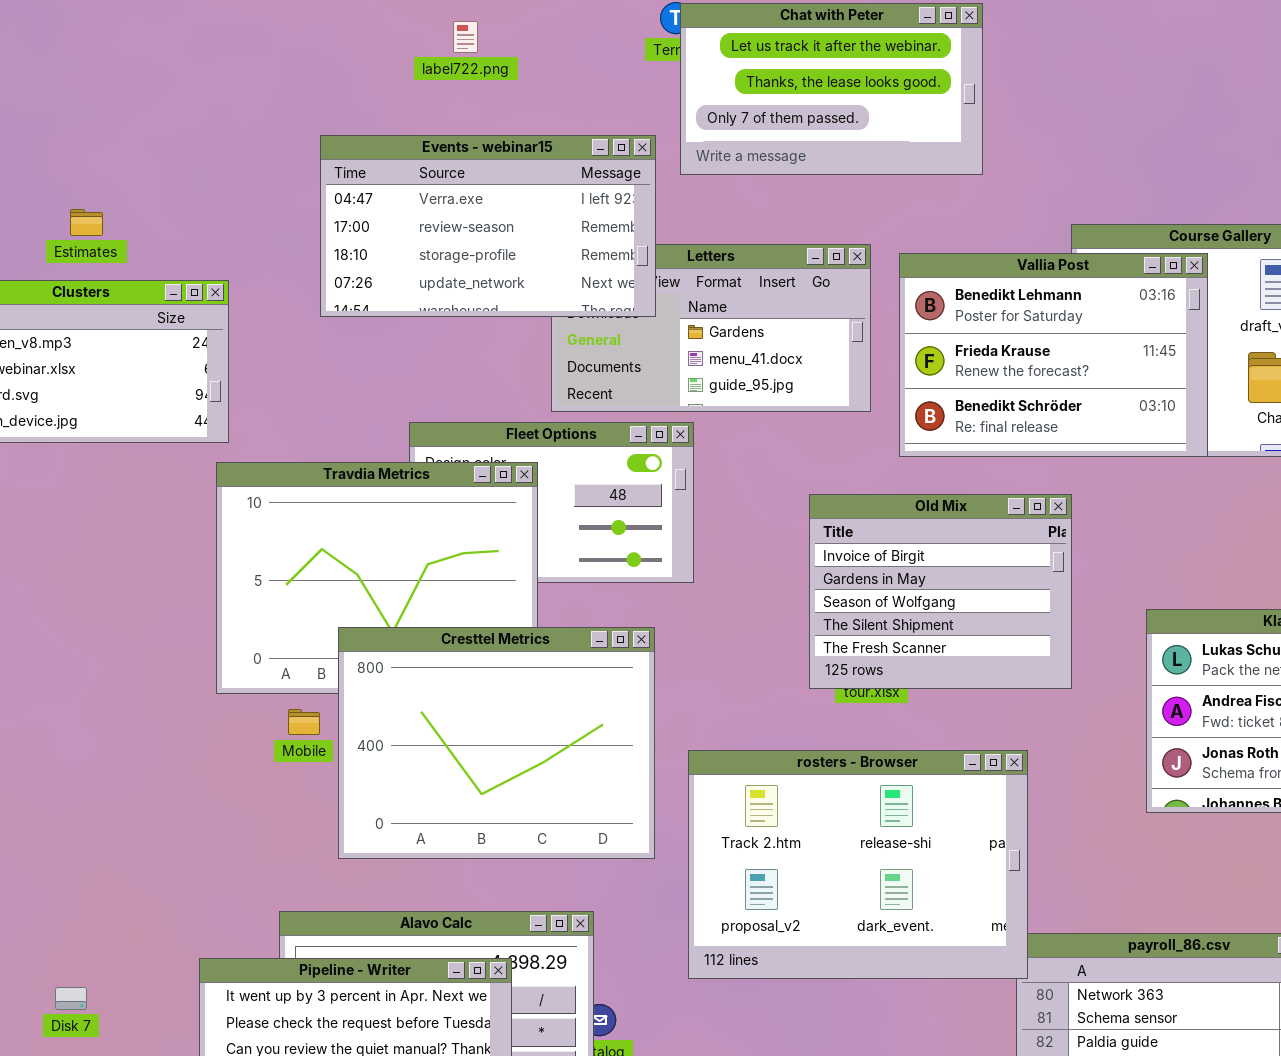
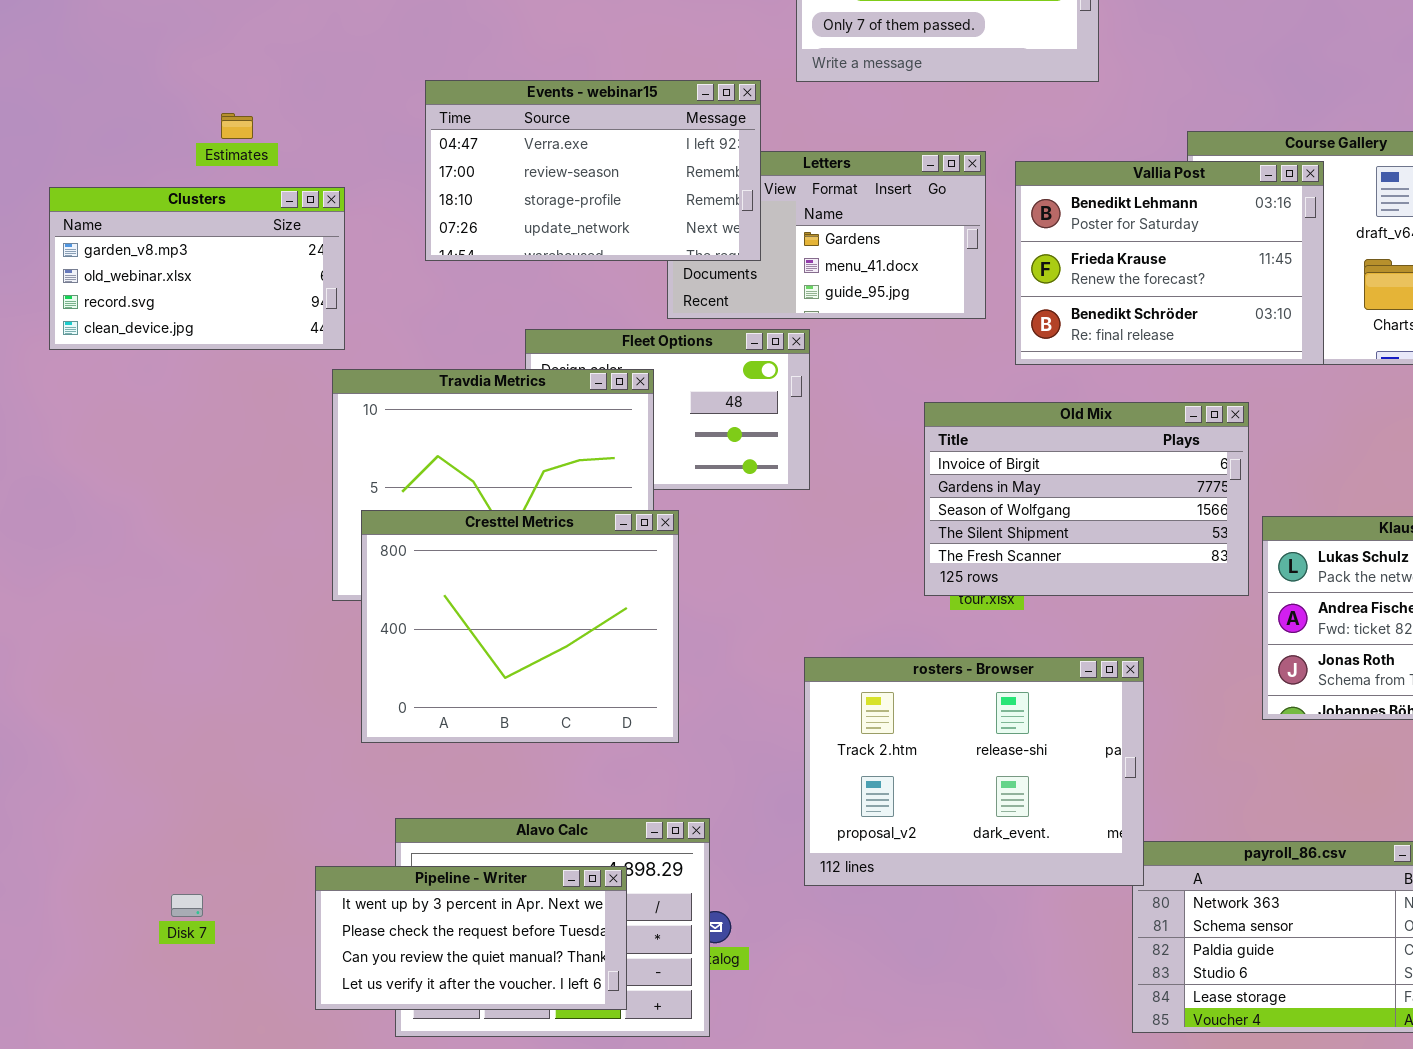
Events - webinar15: [320,135,656,317] -> [425,80,761,261], moved
Estimates: [70,209,103,236] -> [221,113,253,139], moved
Old Mix: [809,494,1072,689] -> [924,402,1249,596], resized
Cresttel Metrics: [338,627,655,859] -> [361,510,679,743], moved

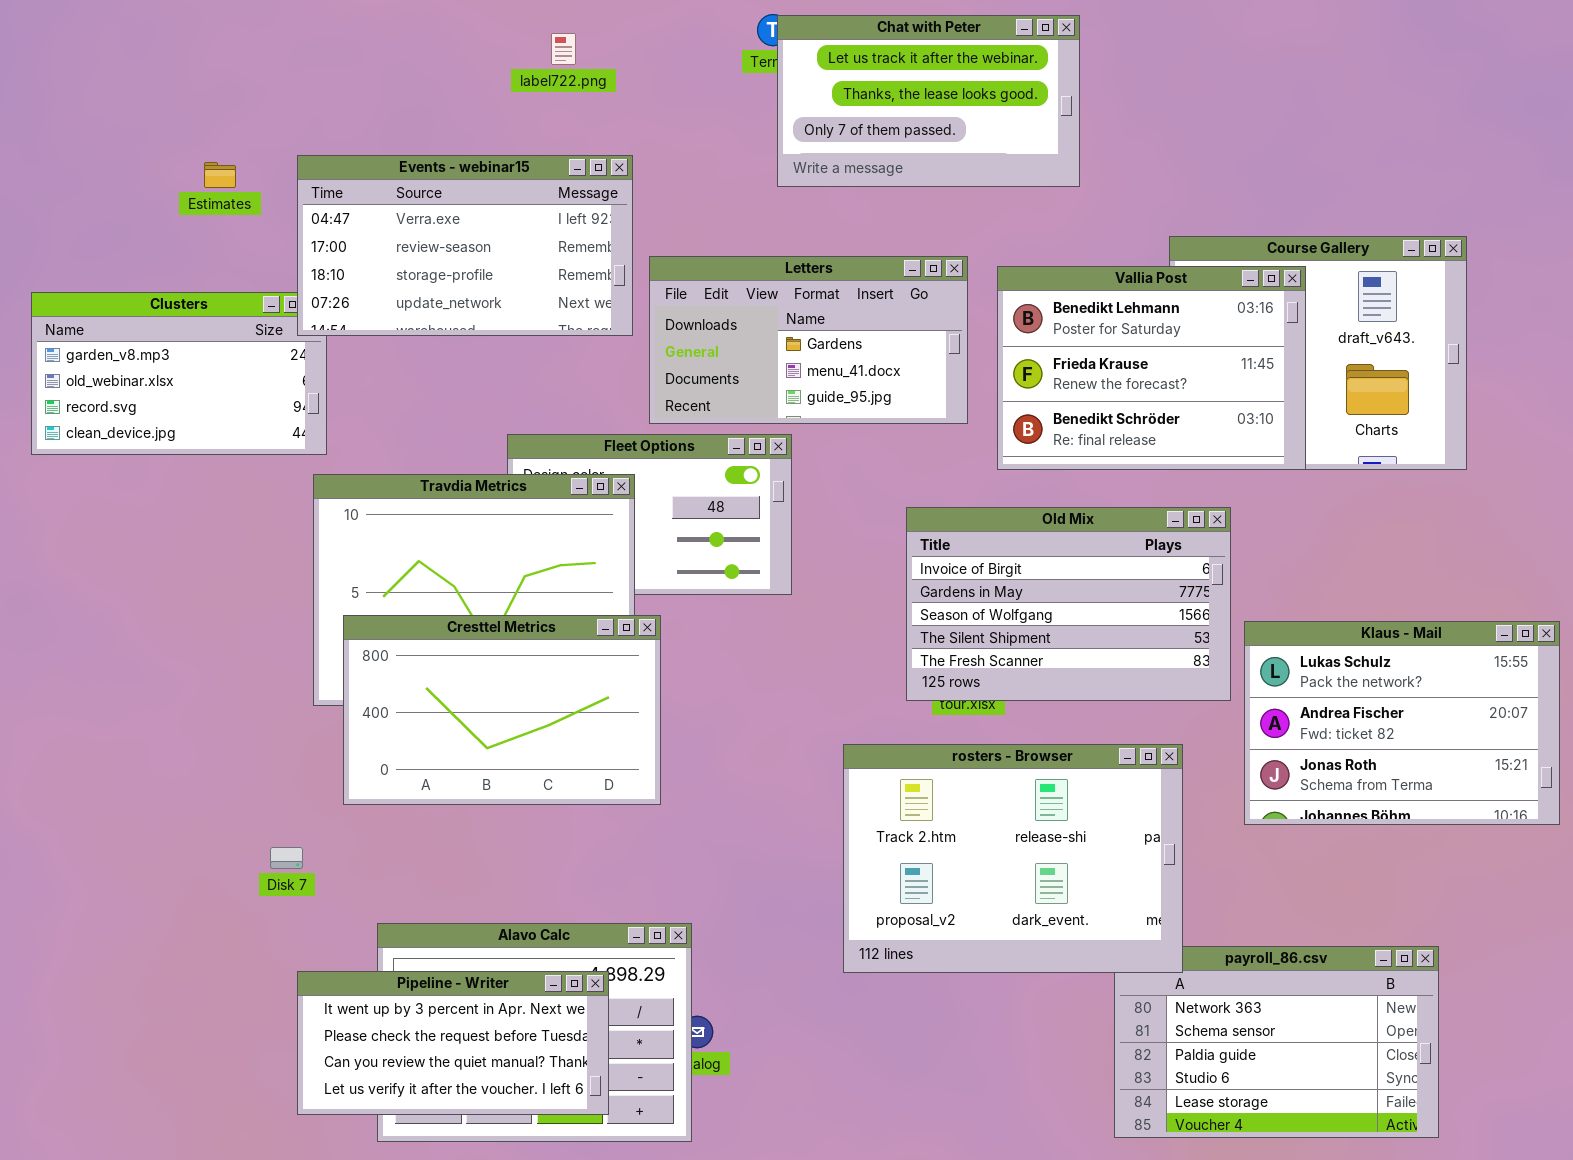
Events - webinar15: [425,80,761,261] -> [297,155,633,336], moved
Estimates: [221,113,253,139] -> [204,162,236,188], moved
Cresttel Metrics: [361,510,679,743] -> [343,615,661,805], resized
rosters - Browser: [804,657,1144,886] -> [843,744,1183,973], moved
Disk 7: [171,894,203,917] -> [270,847,303,869], moved

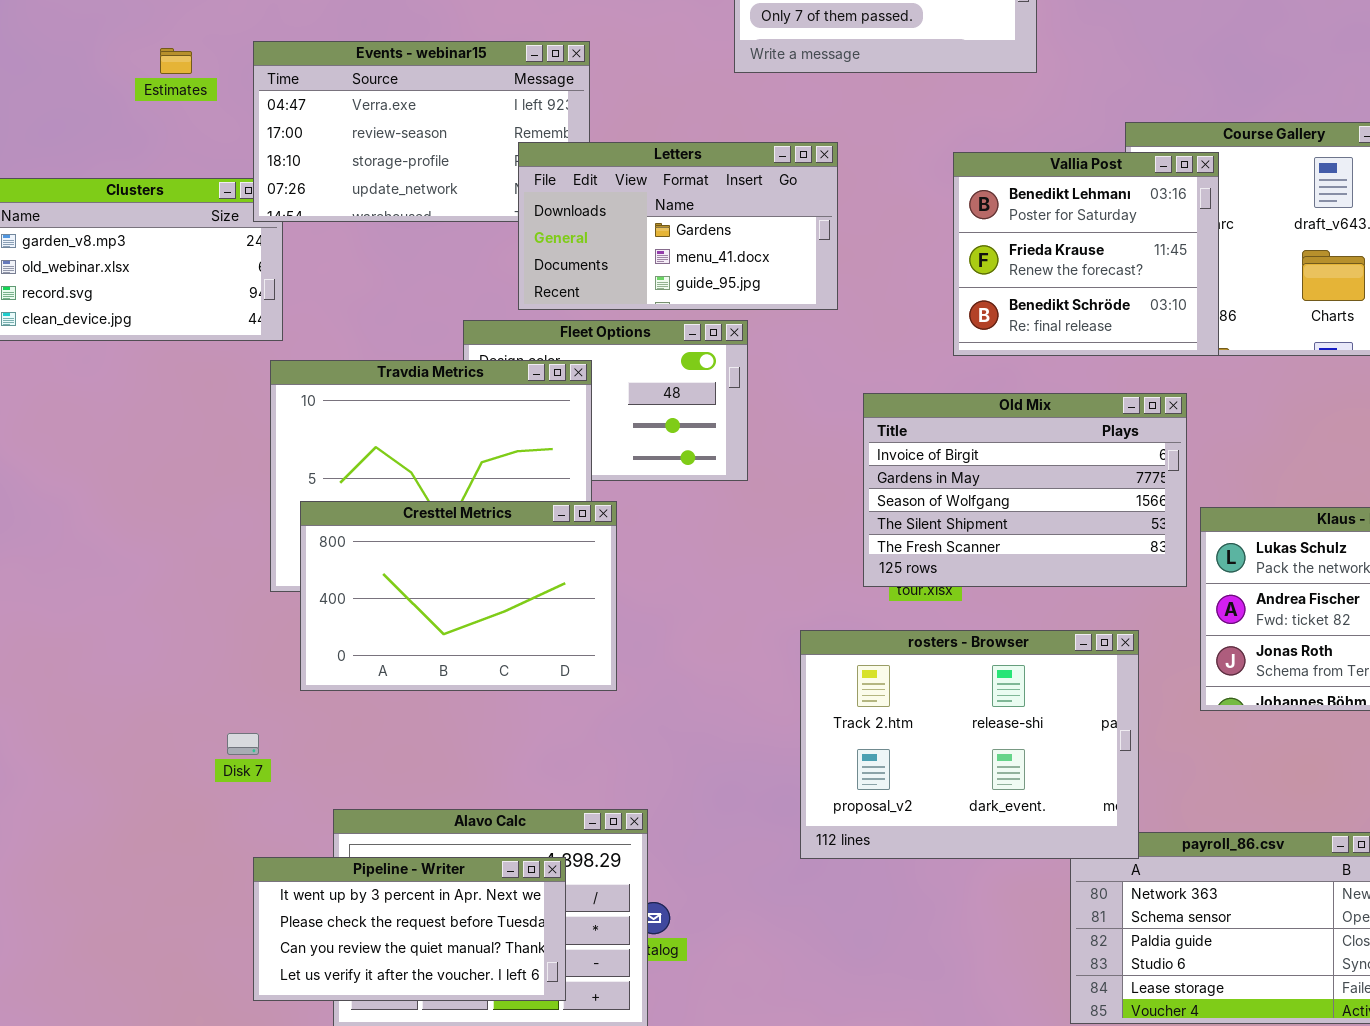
Letters: [649,256,968,424] -> [518,142,838,310], moved
Vallia Post: [997,266,1306,470] -> [953,152,1219,356], resized

